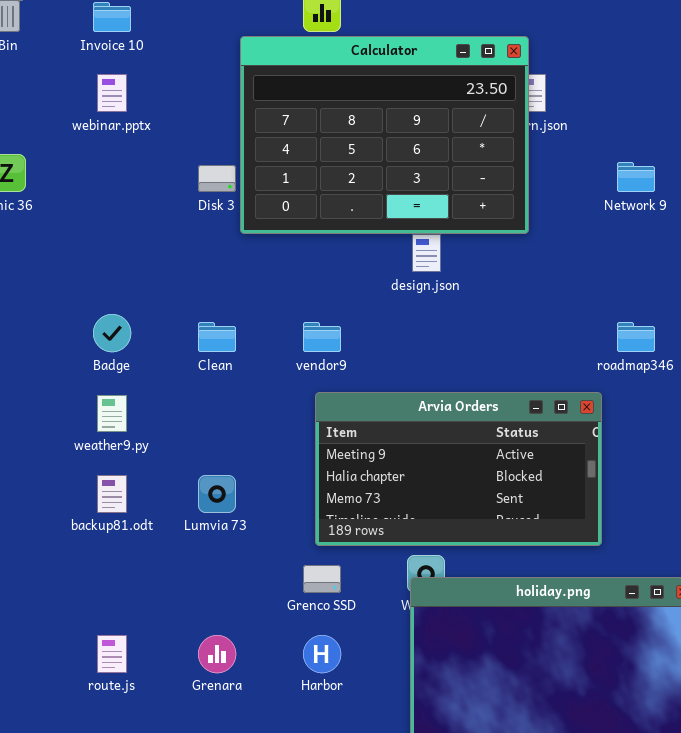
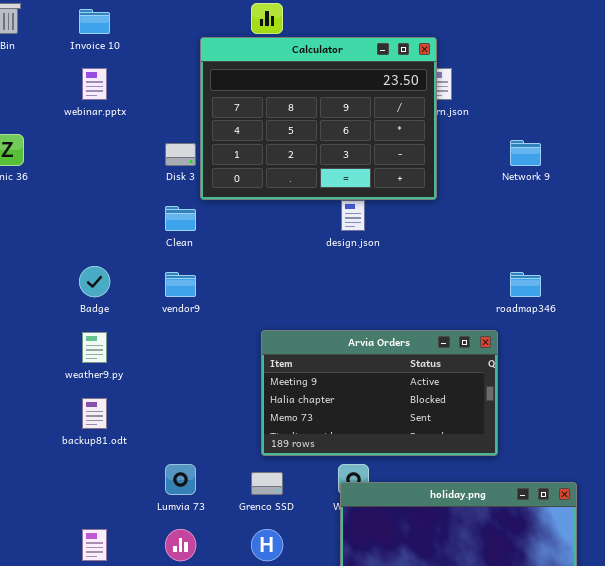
Clean: [198,322,236,352] -> [165,206,196,231], moved
vendor9: [303,322,341,352] -> [165,272,196,297], moved
Lumvia 73: [198,475,236,513] -> [165,464,196,495], moved

